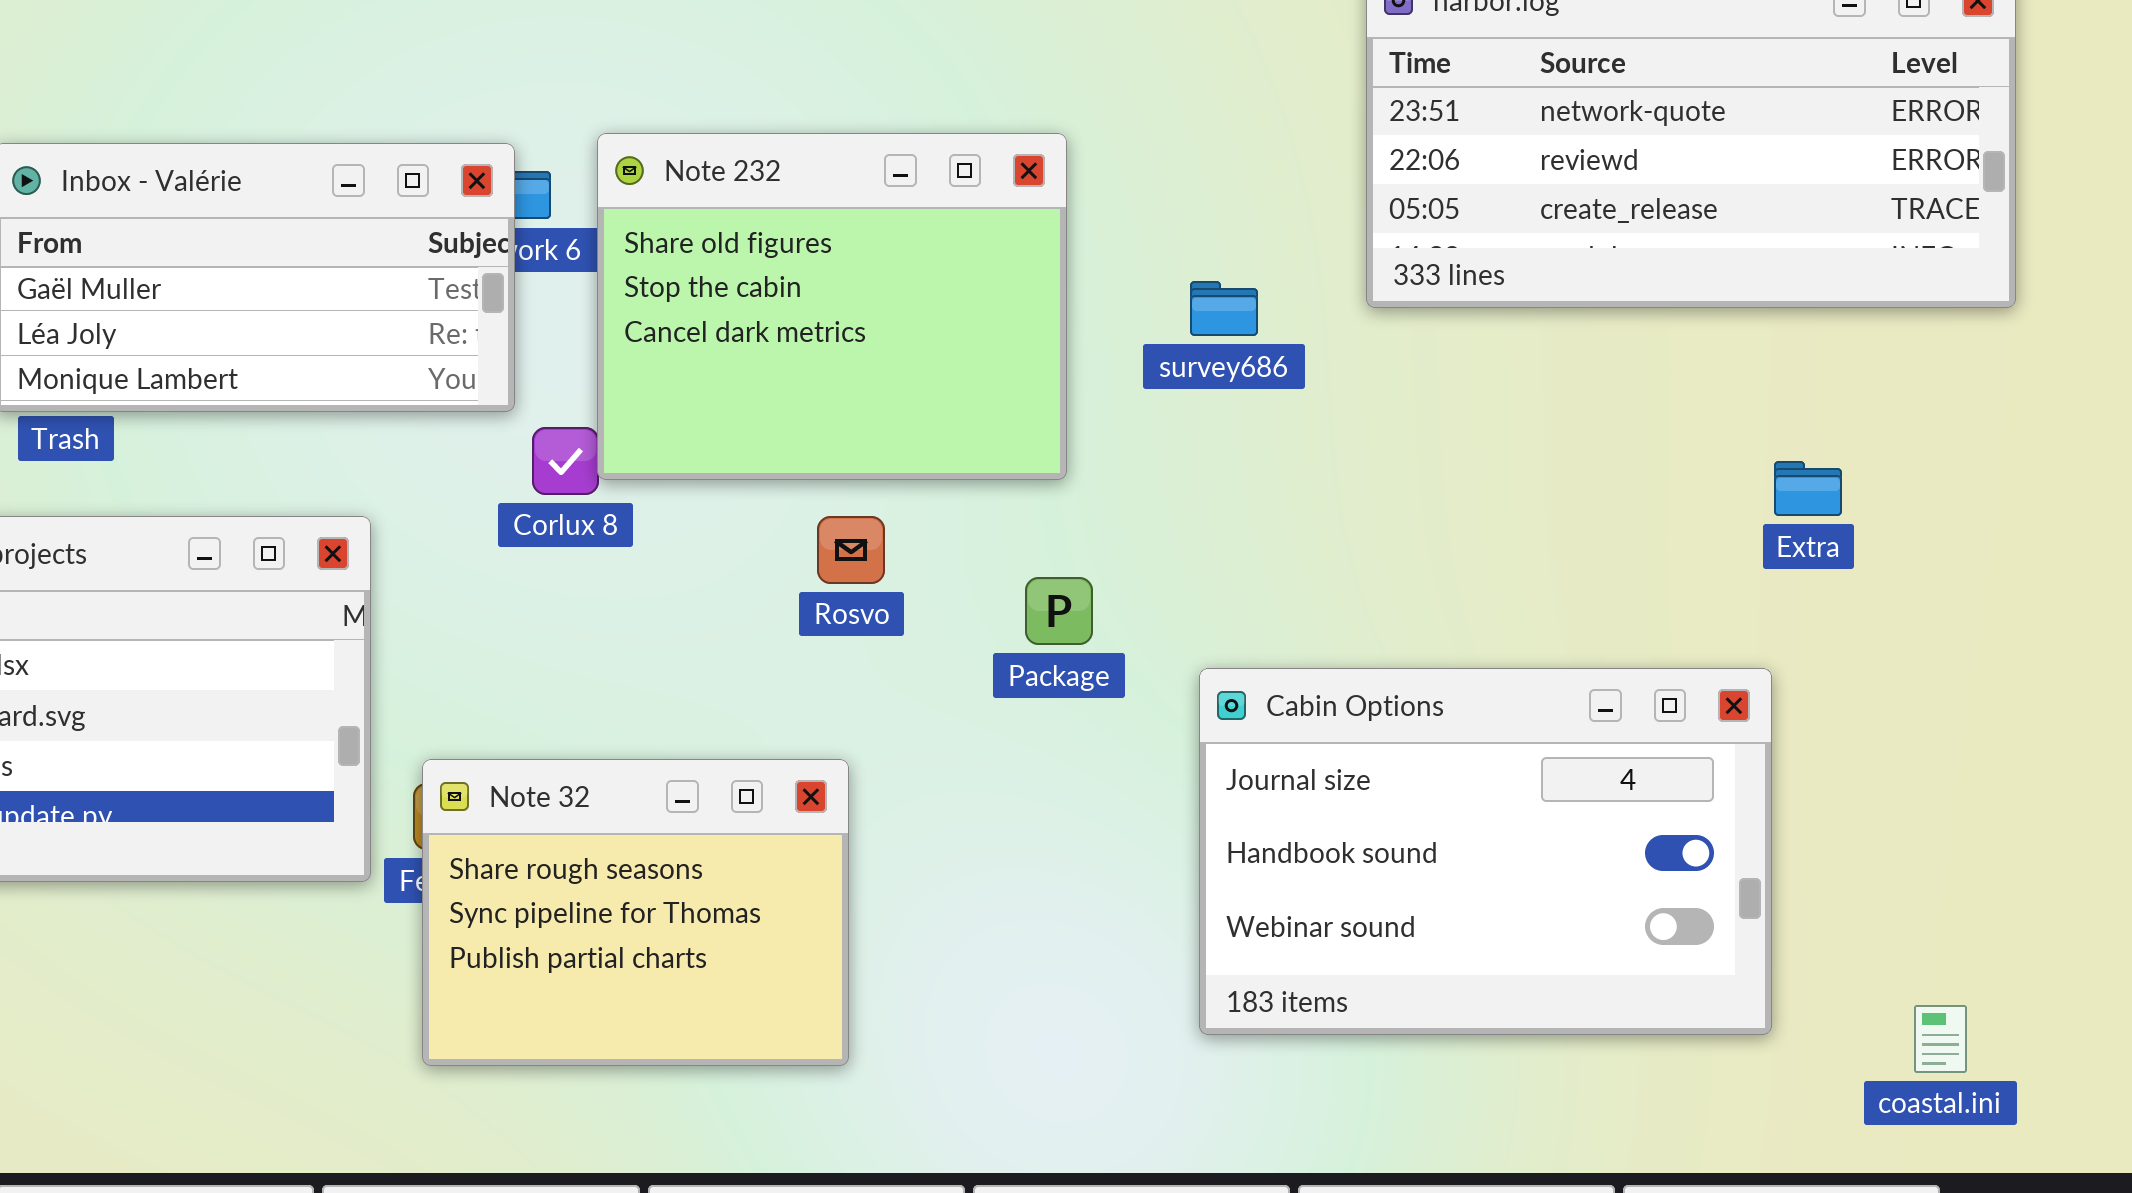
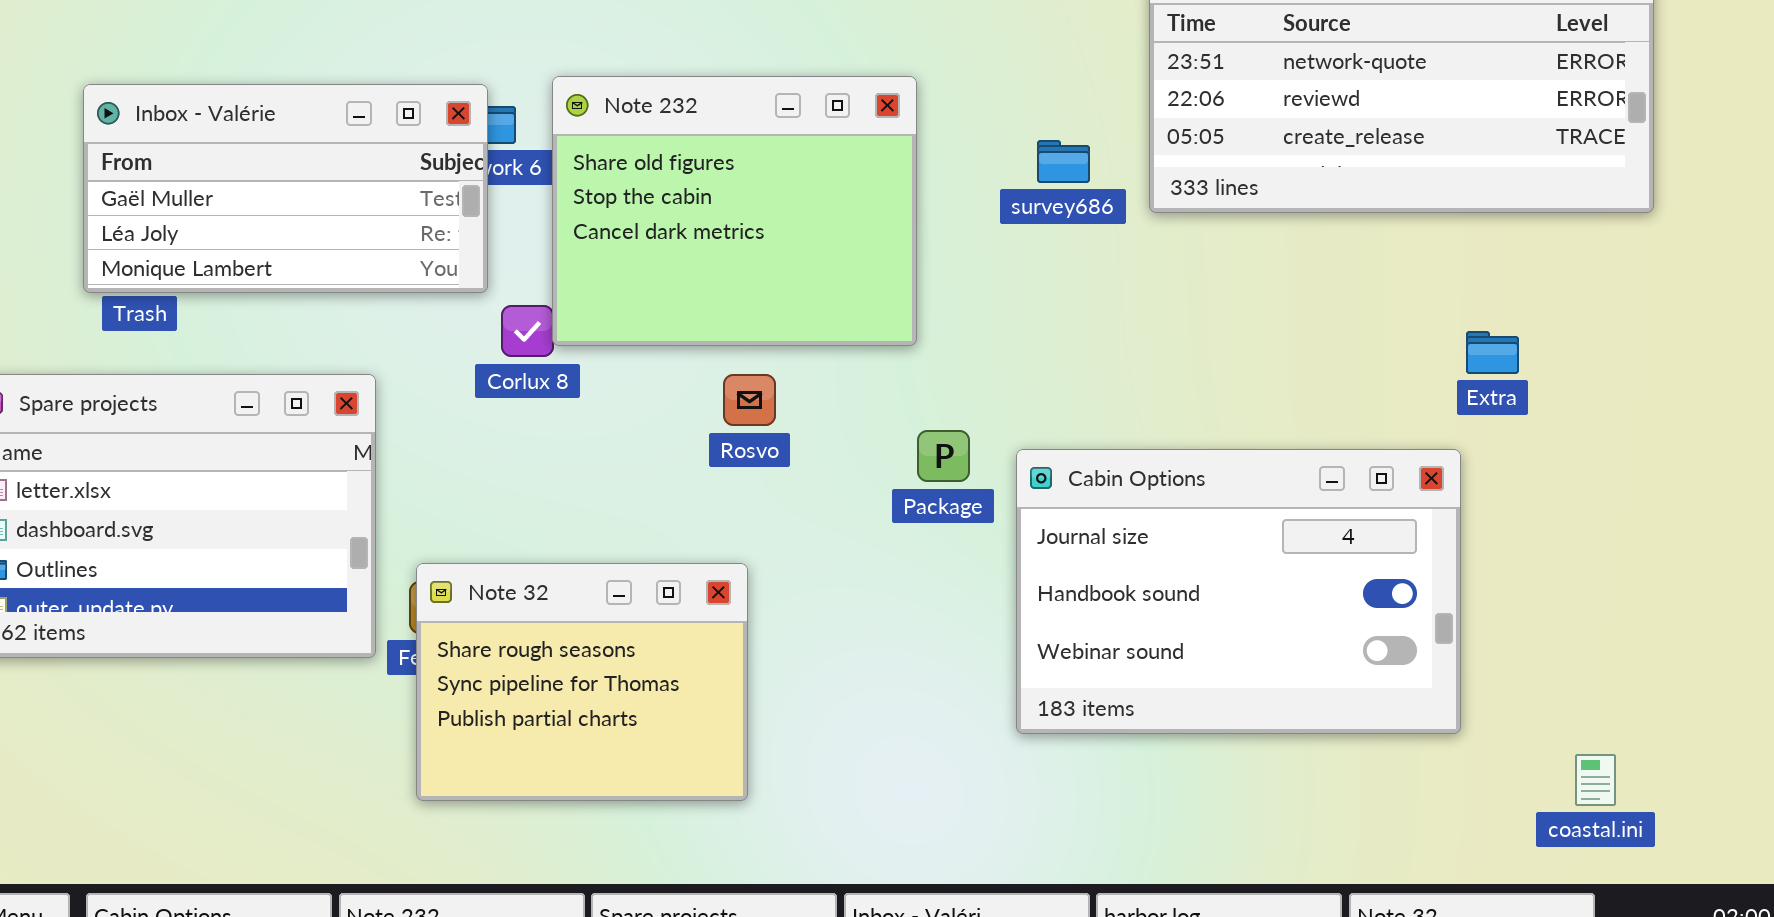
survey686: [1190,281,1258,336] -> [1037,140,1090,183], moved
Package: [1025,577,1093,645] -> [917,430,970,482], moved
Cabin Options: [1199,668,1772,1035] -> [1016,449,1461,734], moved

